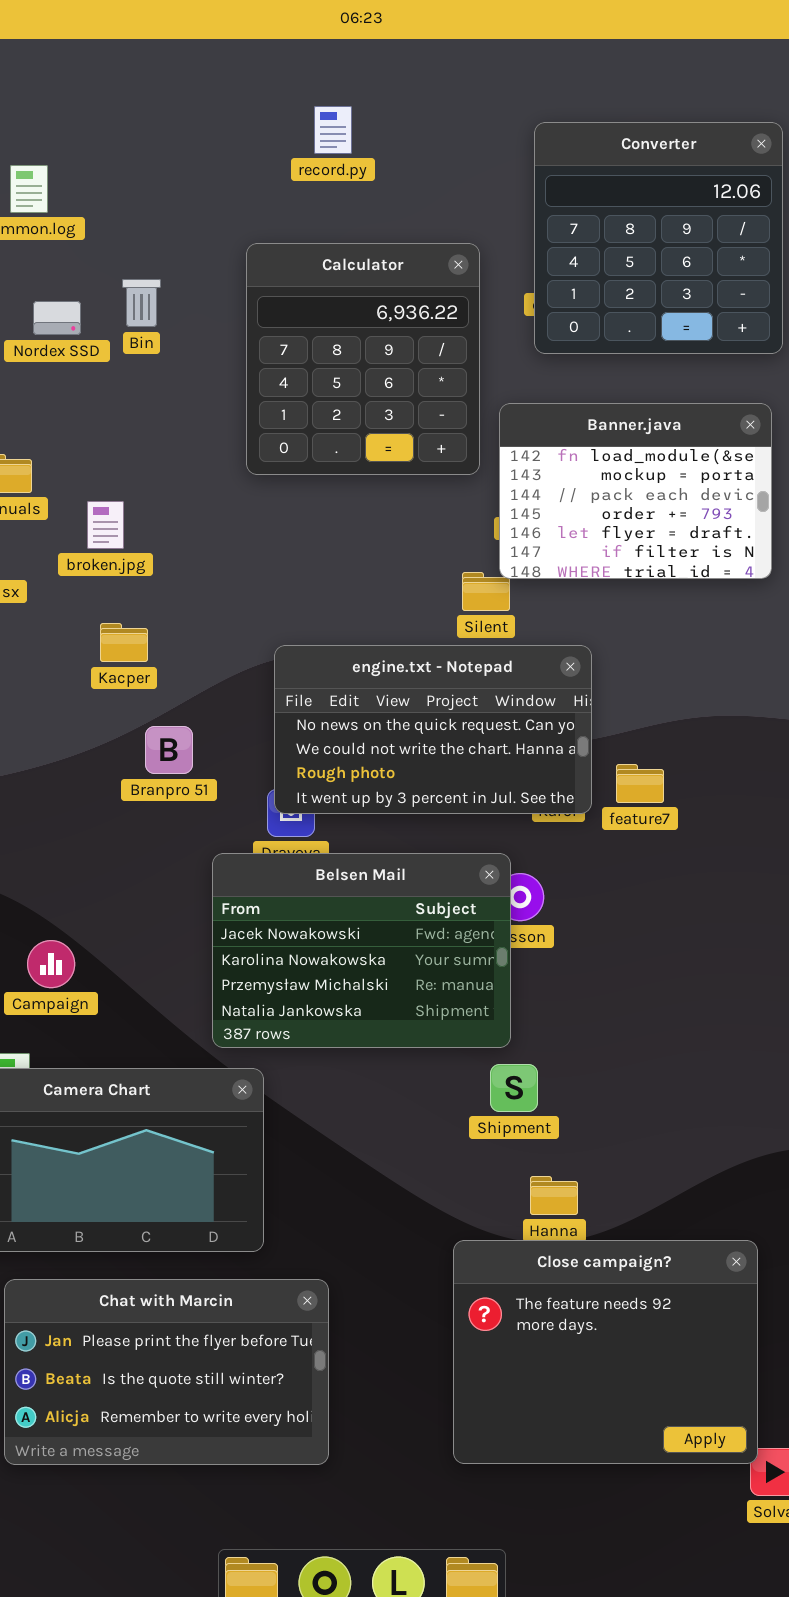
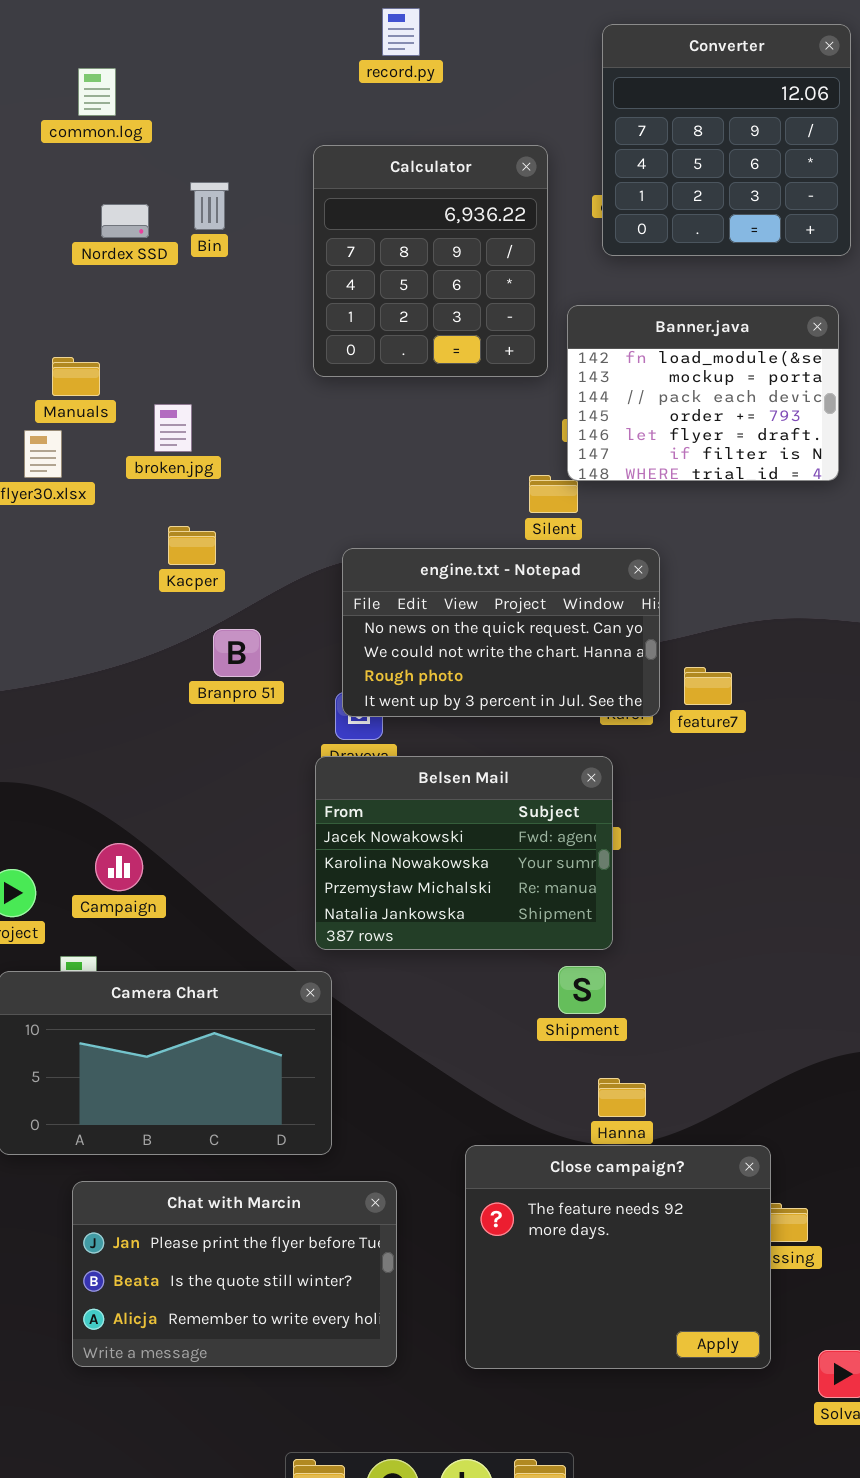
Belsen Mail: [212,853,511,1048] -> [315,756,613,950], moved
Close campaign?: [453,1240,758,1464] -> [465,1145,771,1369], moved

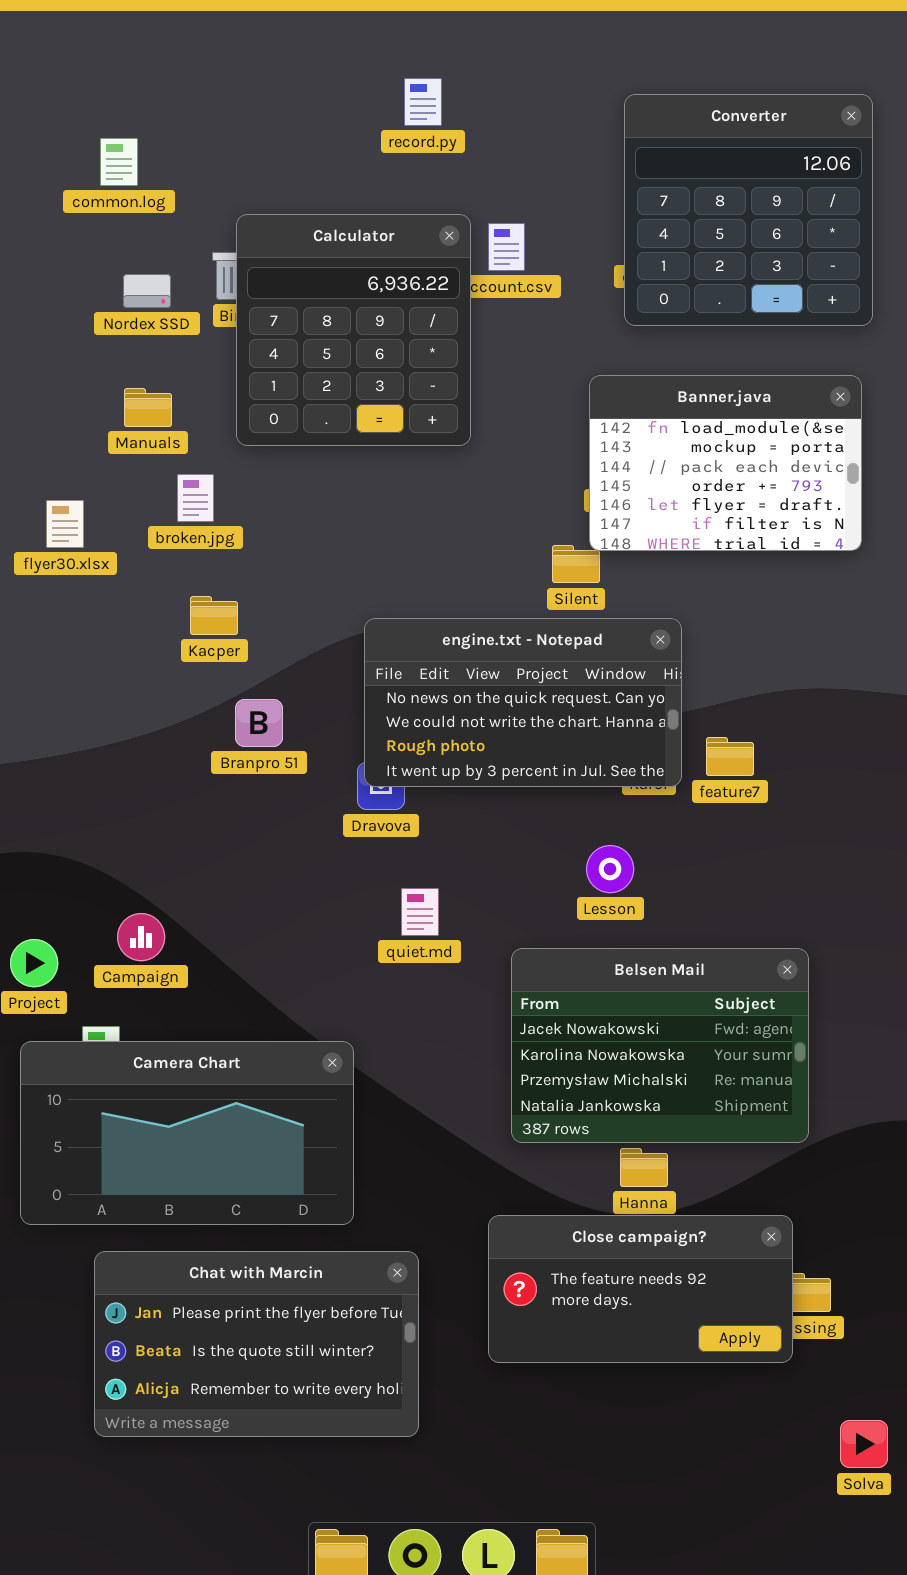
Calculator: [313,145,548,377] -> [236,214,471,446], moved
Manuals: [52,357,100,396] -> [124,388,172,427], moved
Belsen Mail: [315,756,613,950] -> [511,948,809,1143], moved
Close campaign?: [465,1145,771,1369] -> [488,1215,793,1363], resized

